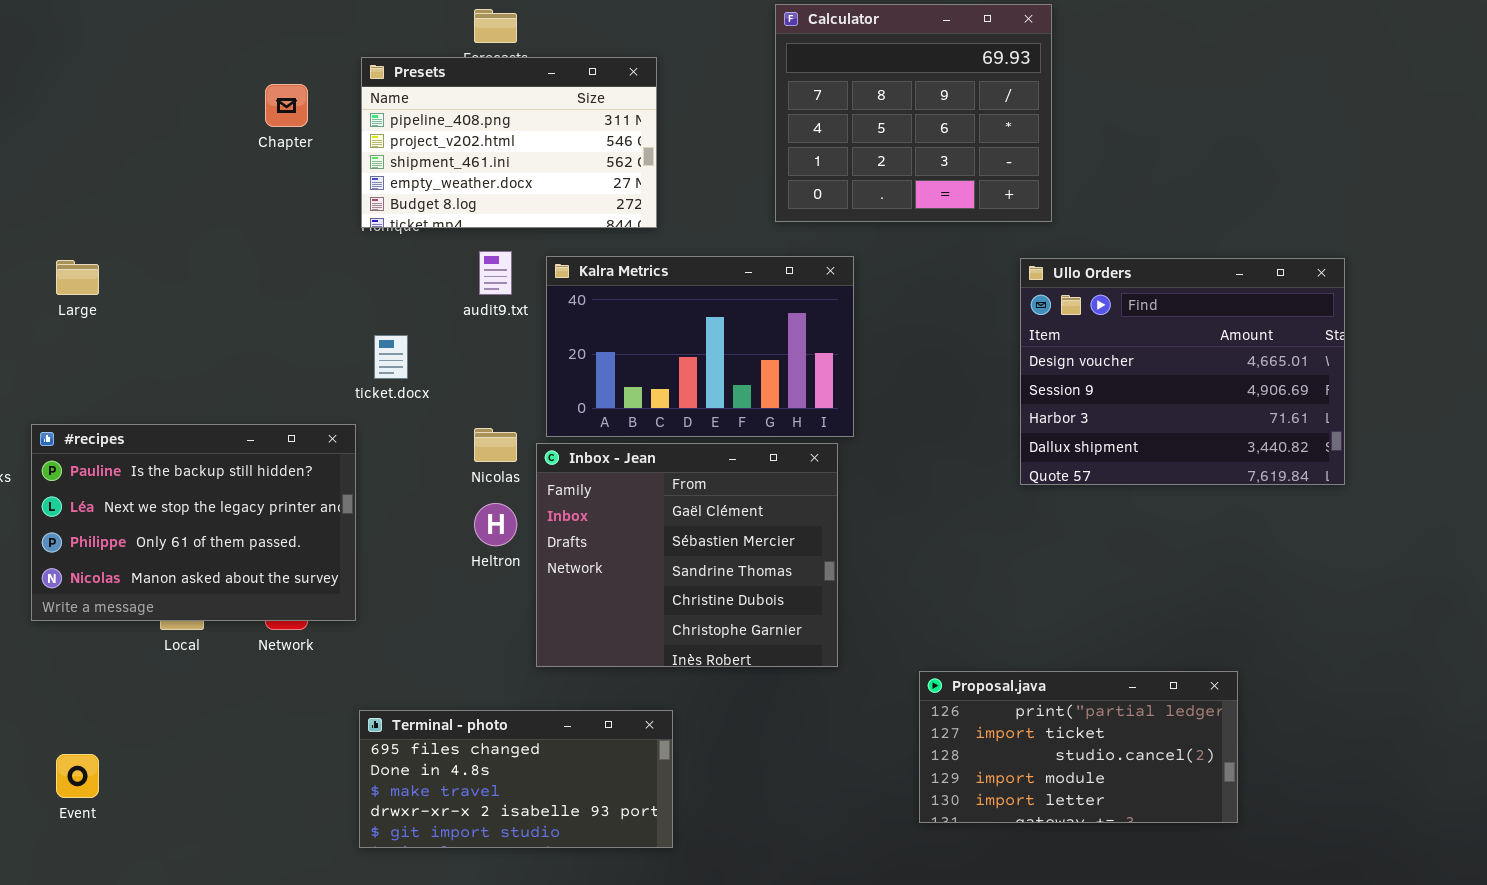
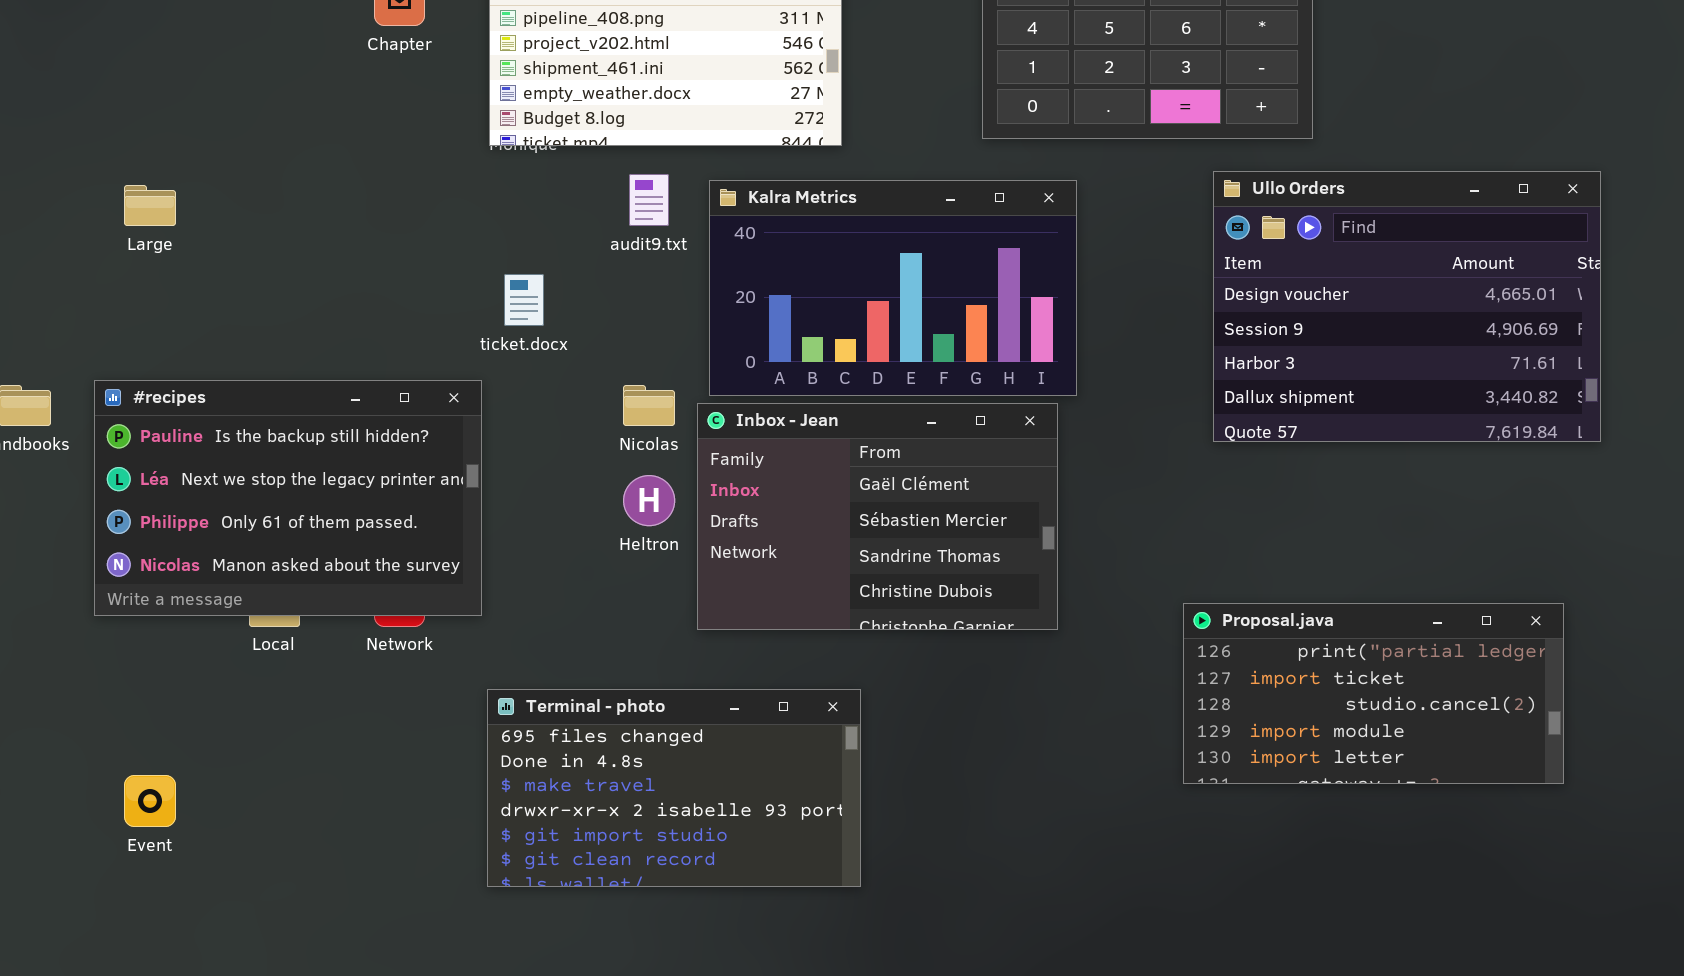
Ullo Orders: [1020,258,1345,485] -> [1213,171,1601,442], moved
Inbox - Jean: [536,443,838,667] -> [697,403,1058,630], resized
Proposal.java: [919,671,1238,823] -> [1183,603,1564,784], moved
Terminal - photo: [359,710,673,848] -> [487,689,861,887], resized

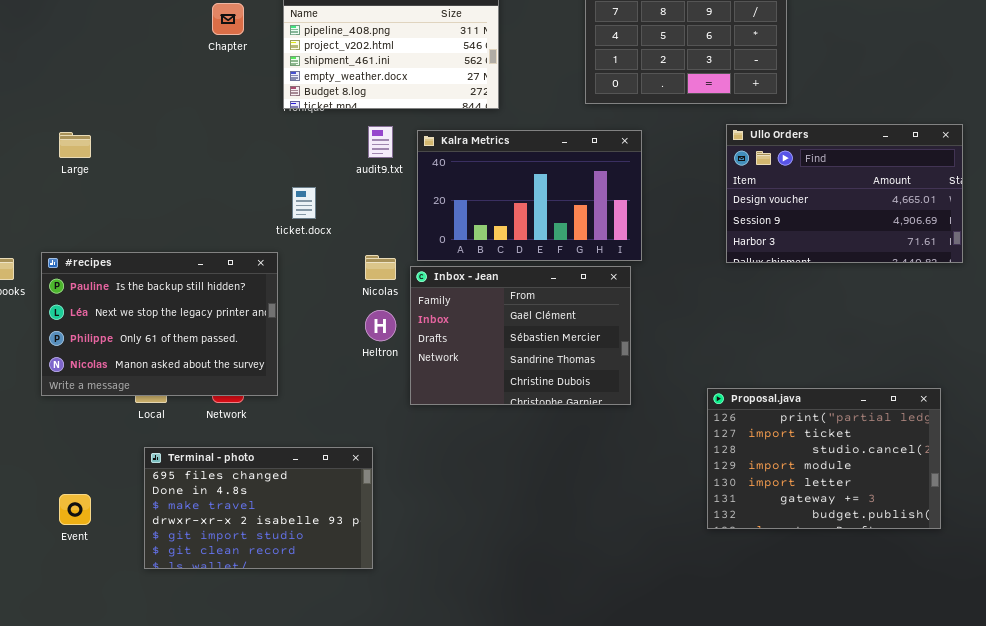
Ullo Orders: [1213,171,1601,442] -> [726,124,963,263], resized
Proposal.java: [1183,603,1564,784] -> [707,388,941,529], resized
Terminal - photo: [487,689,861,887] -> [144,447,373,569], moved

